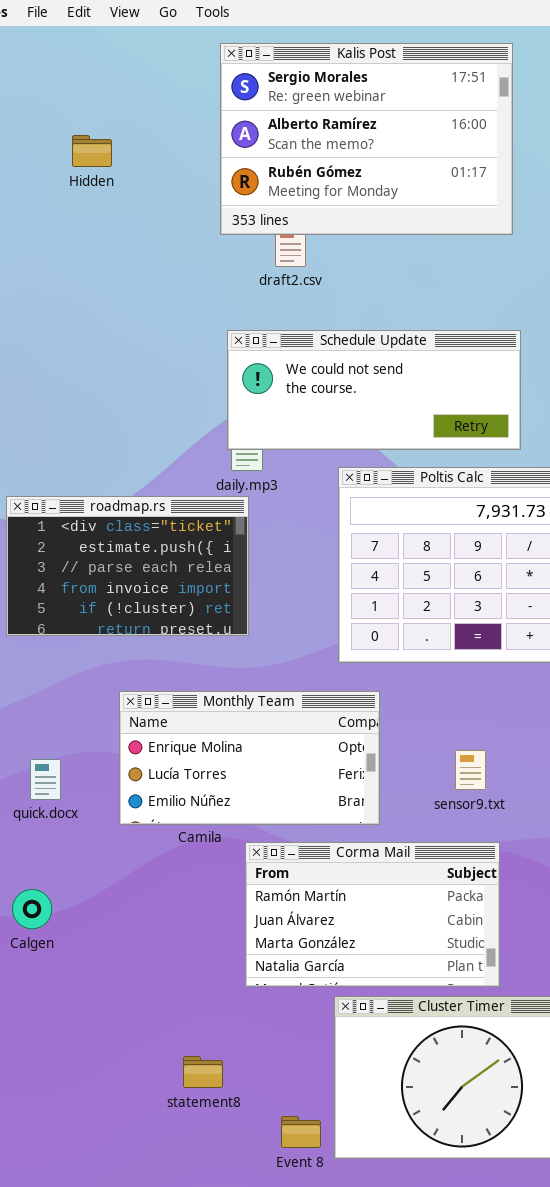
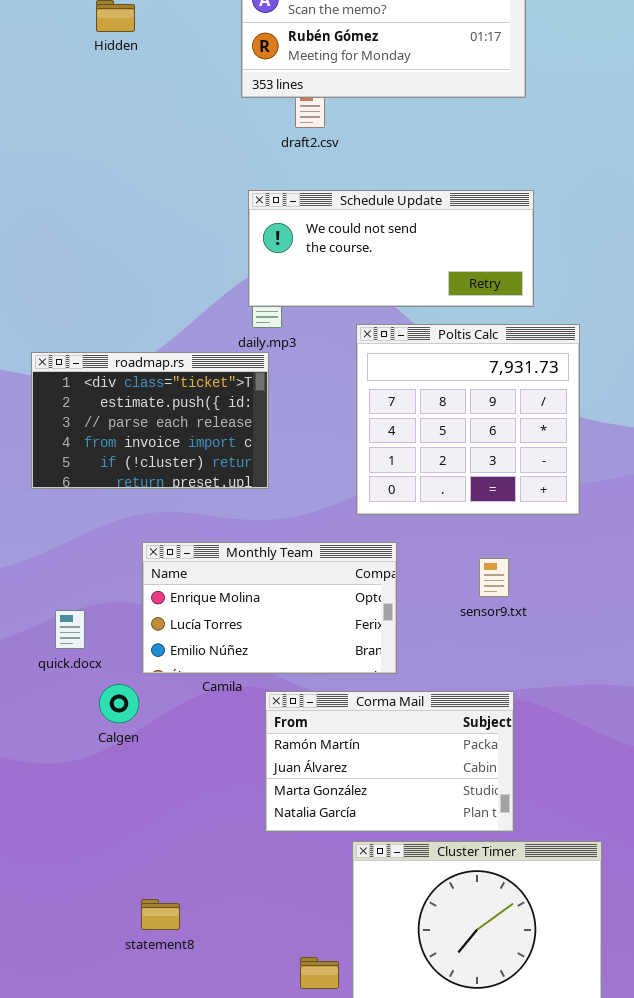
sensor9.txt: [455,750,486,790] -> [479,558,509,597], moved
Calgen: [12,889,52,929] -> [99,684,139,723], moved
statement8: [183,1056,223,1088] -> [141,899,180,930], moved

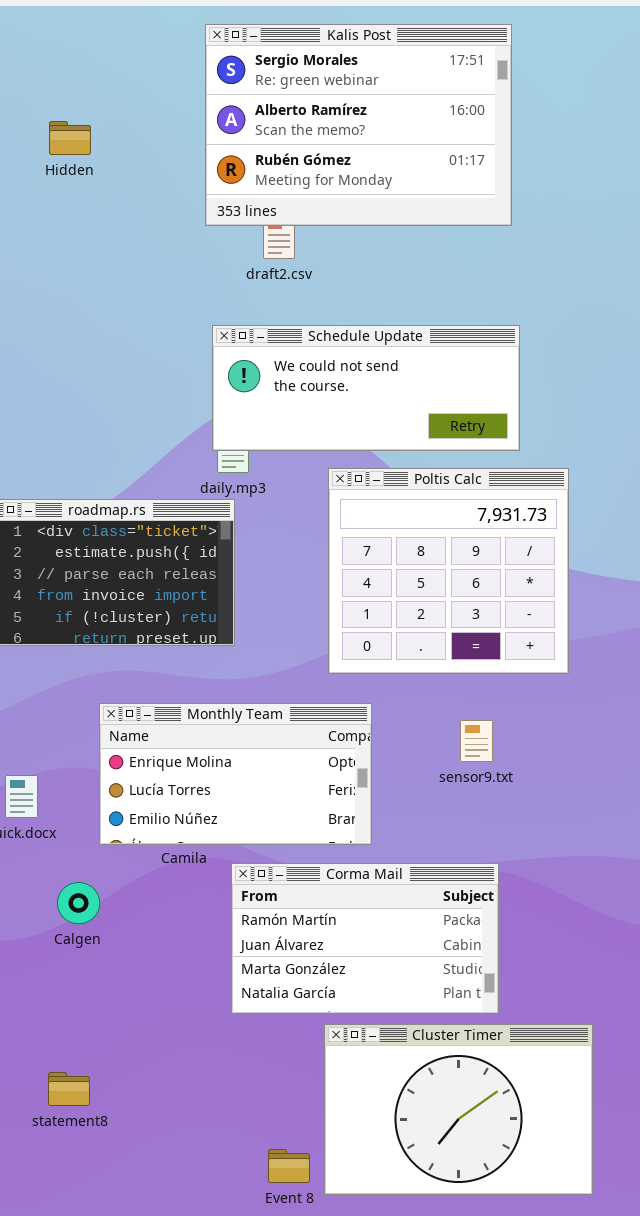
Calgen: [99,684,139,723] -> [57,882,100,924], moved
statement8: [141,899,180,930] -> [48,1072,90,1106], moved

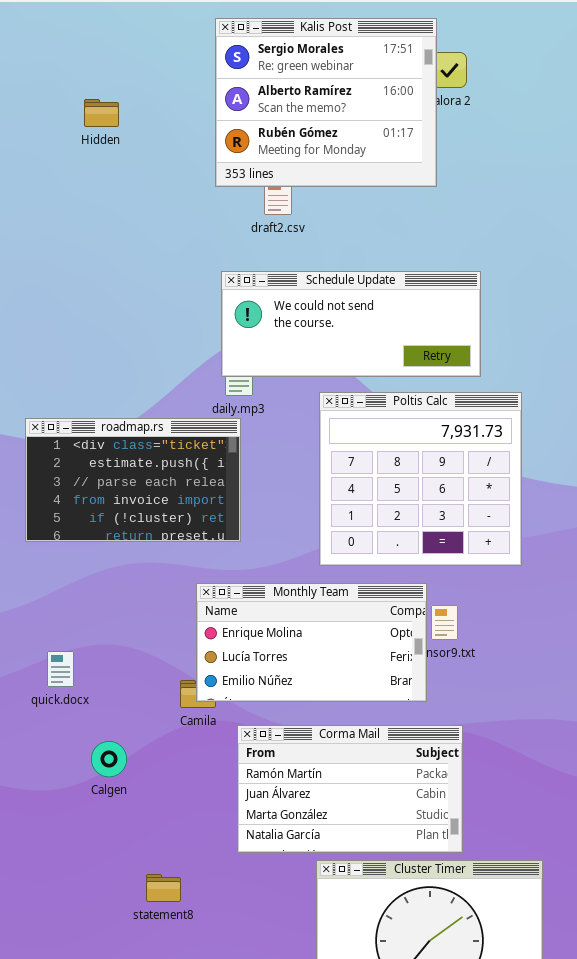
Kalis Post: [205,24,512,226] -> [215,18,437,187], resized
Monthly Team: [99,703,372,845] -> [196,583,427,702], moved
statement8: [48,1072,90,1106] -> [146,874,181,902], moved

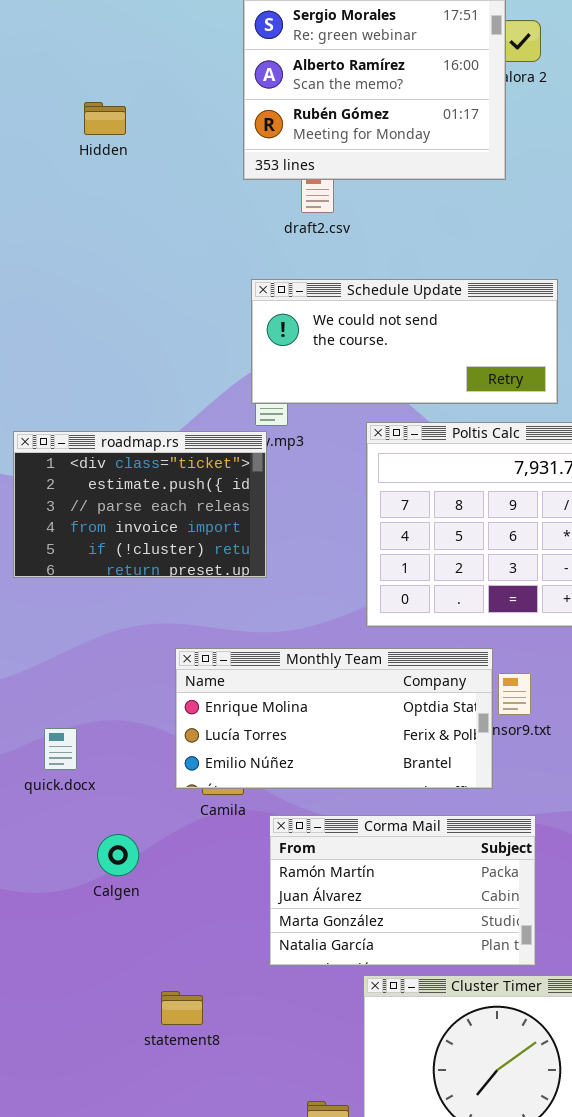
Hidden: [84,99,119,127] -> [84,102,126,135], moved
roadmap.rs: [25,418,241,542] -> [13,431,267,578], moved
Monthly Team: [196,583,427,702] -> [175,648,493,789], resized

